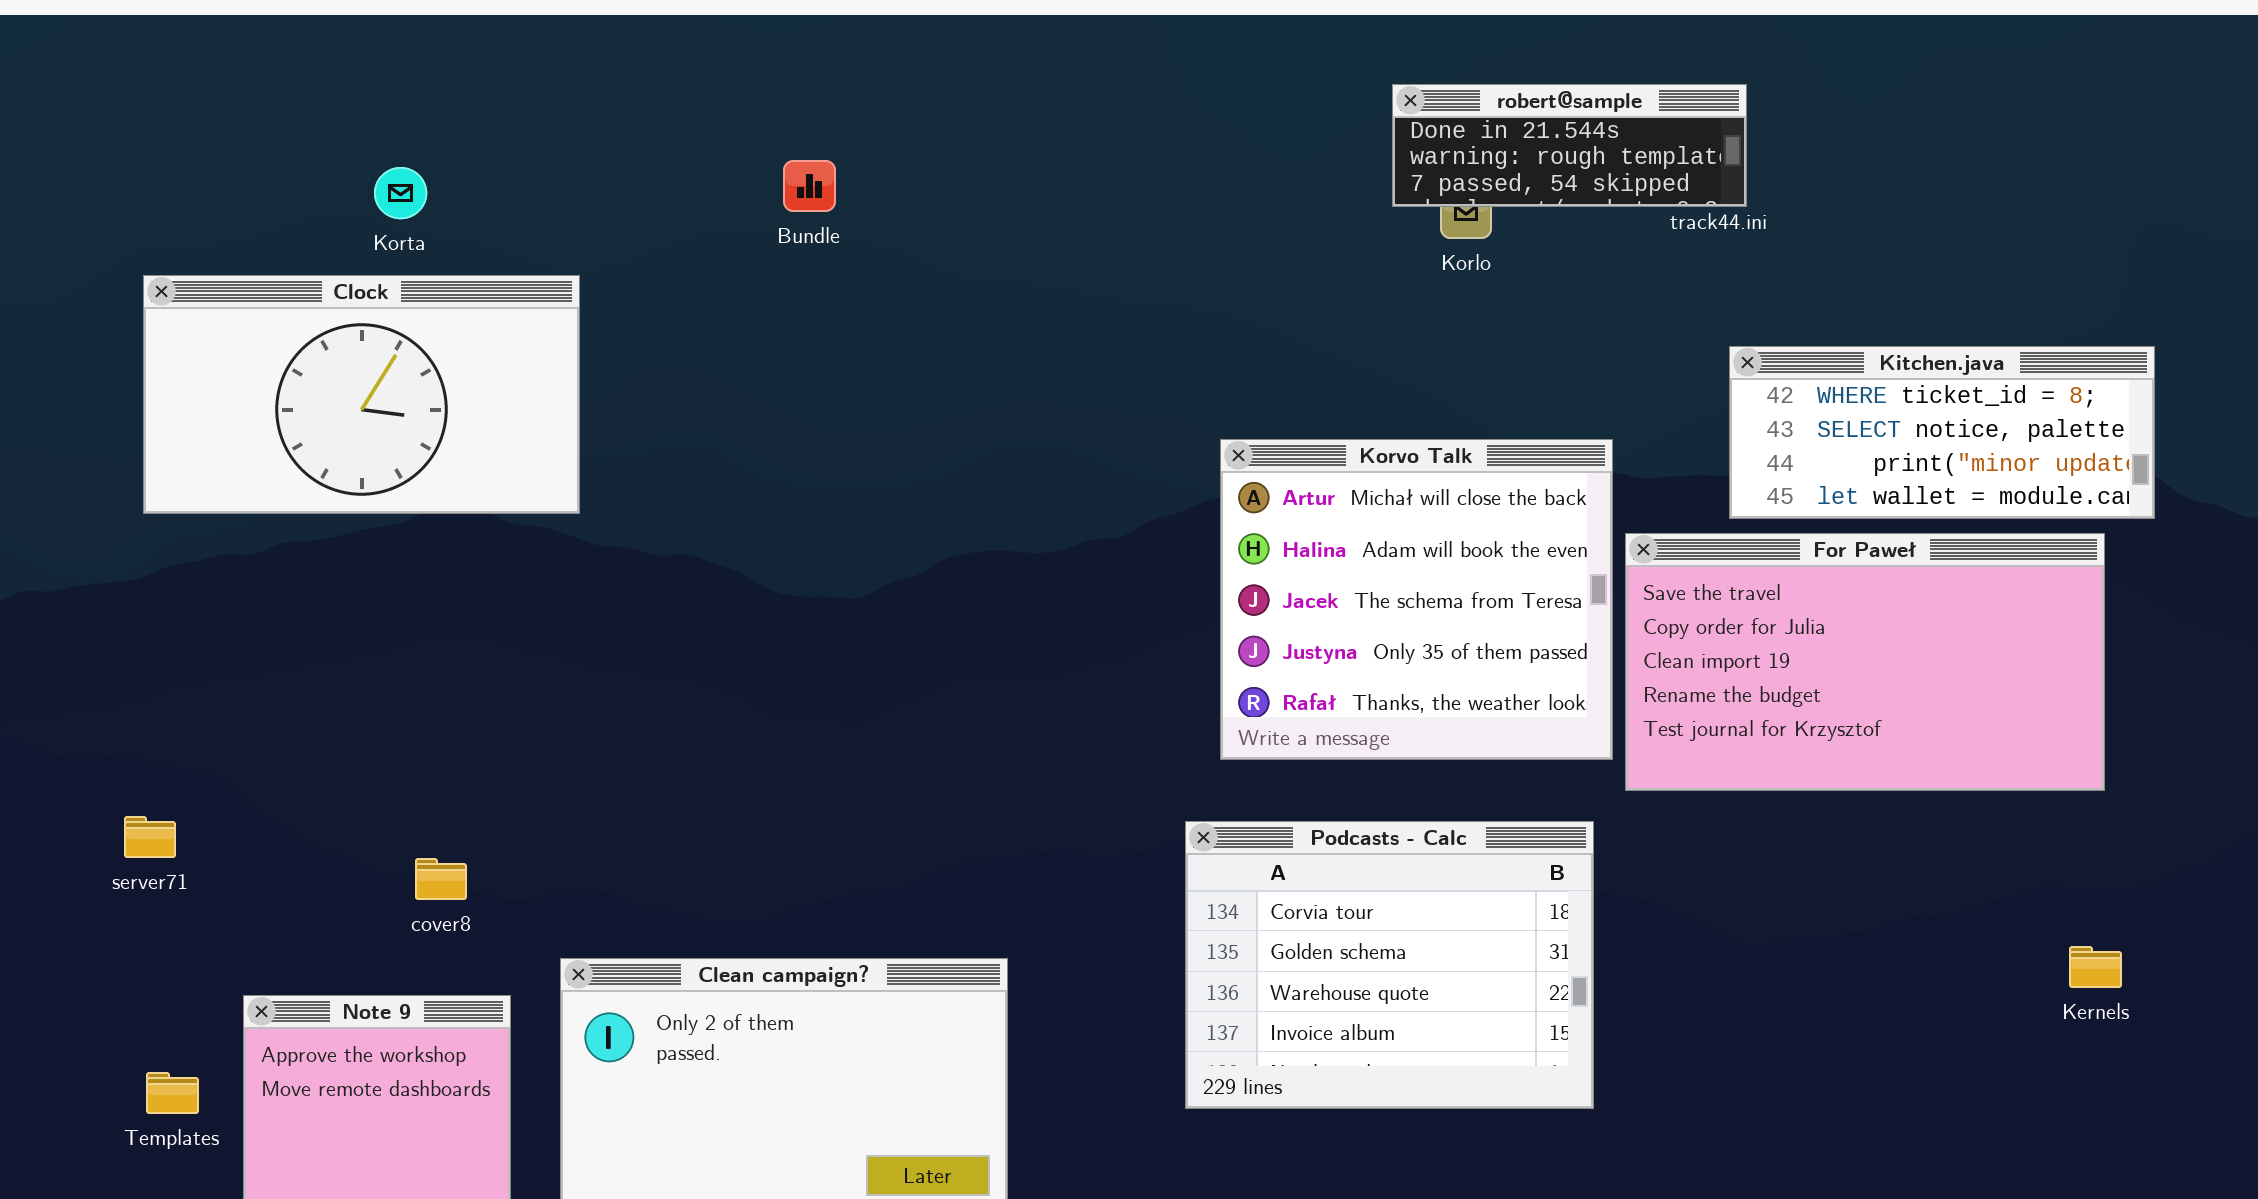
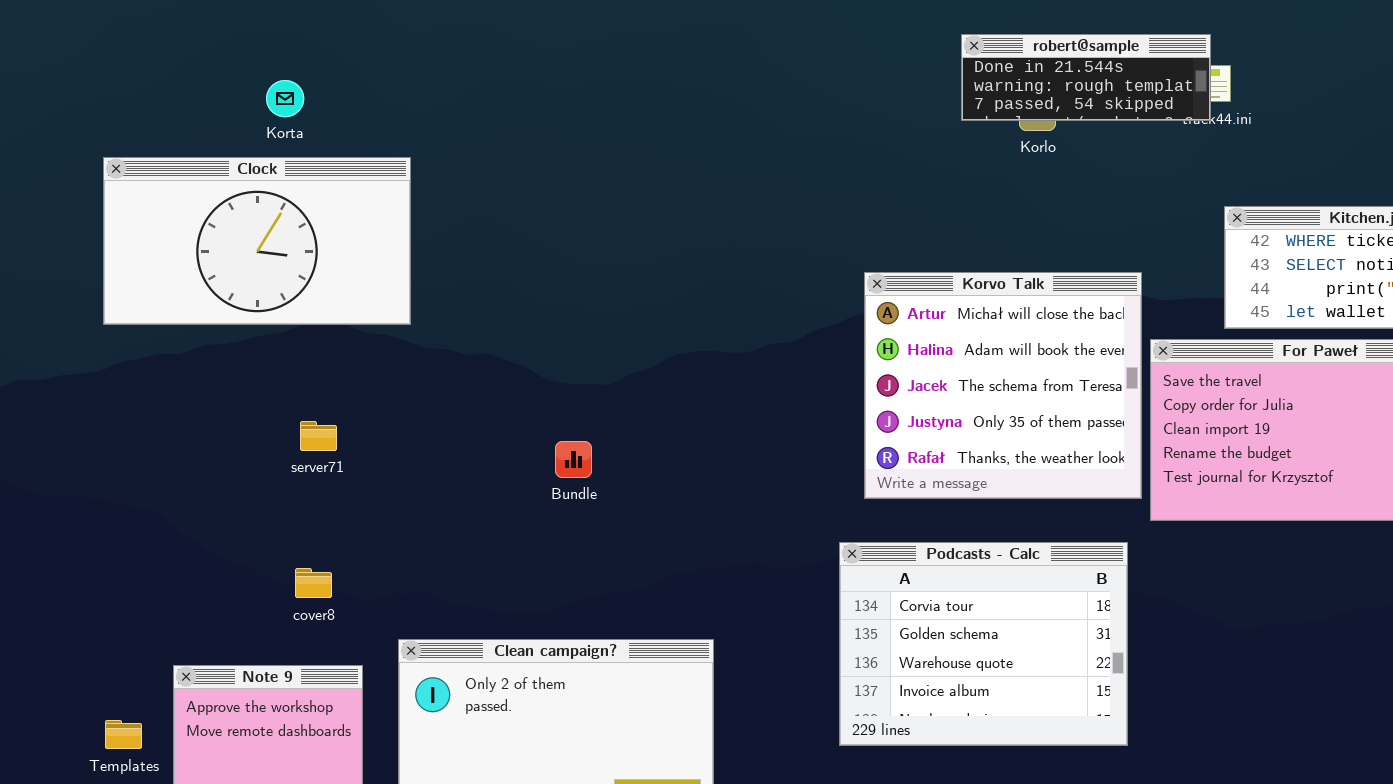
robert@sample: [1392,84,1747,207] -> [961,34,1211,121], moved
Bundle: [783,160,836,212] -> [555,441,592,478], moved
server71: [124,816,176,858] -> [300,421,337,451], moved

